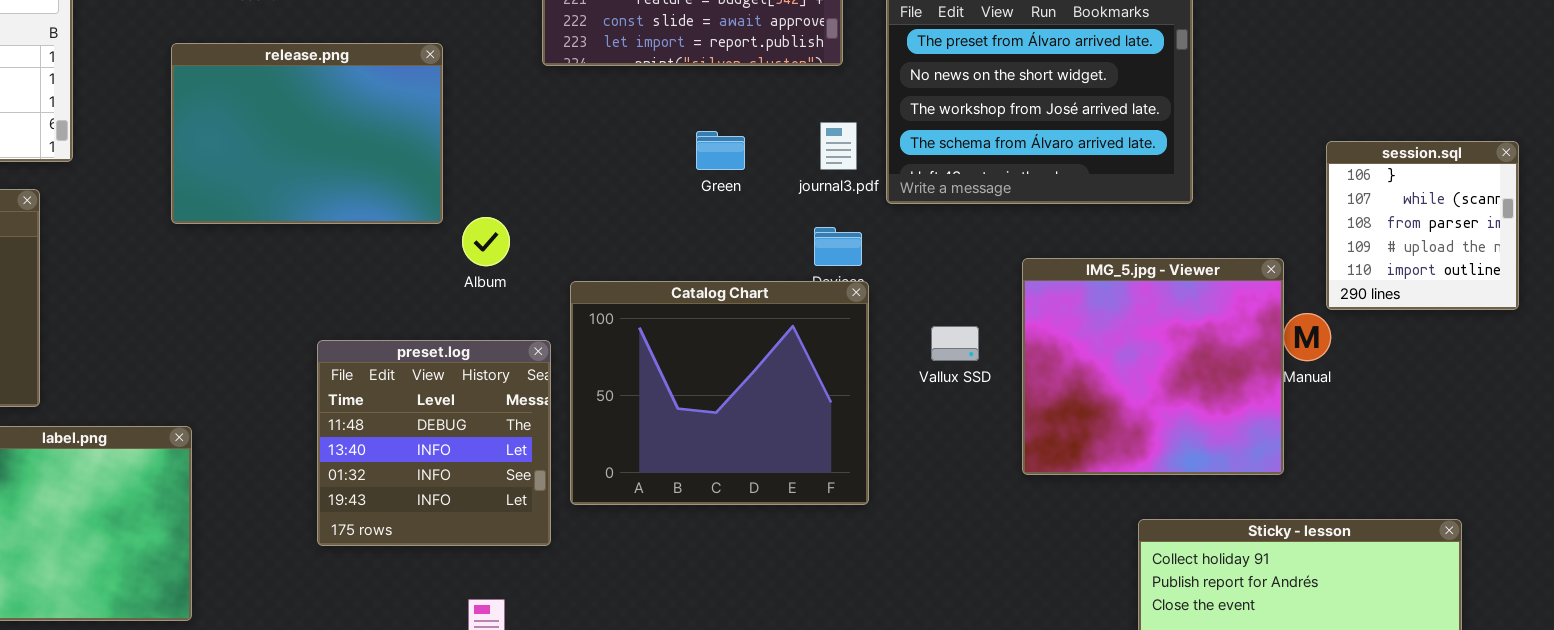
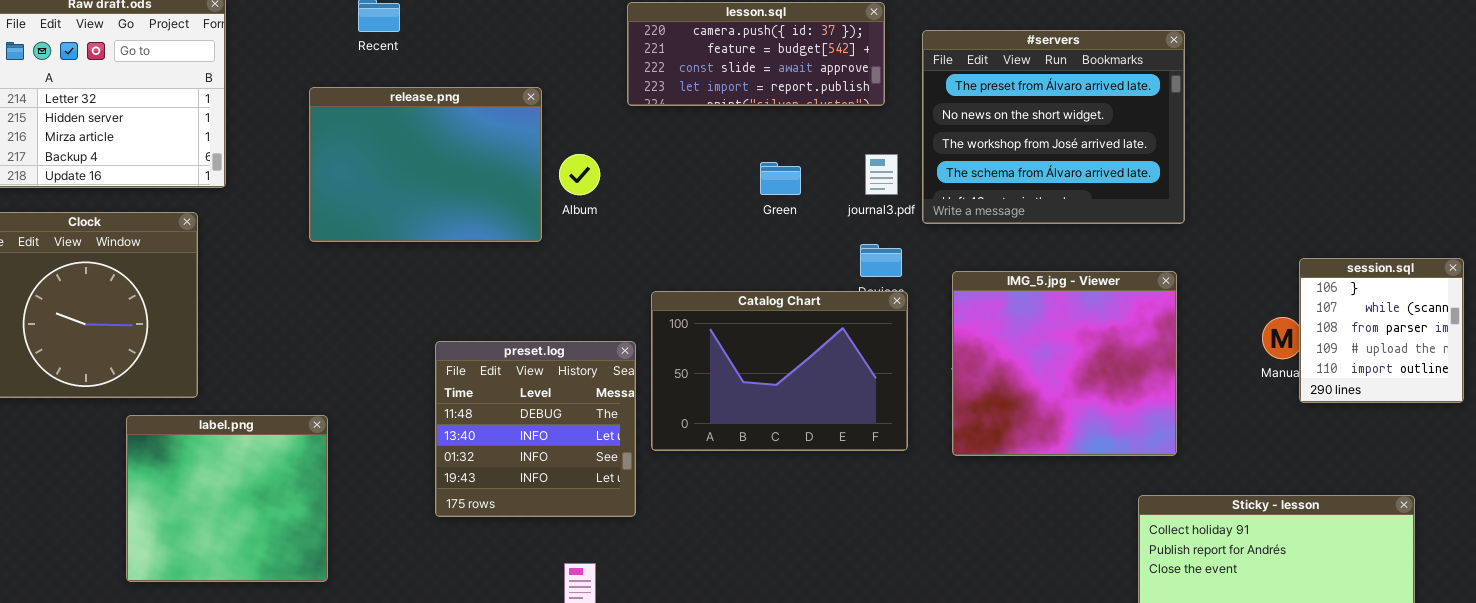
session.sql: [1326,141,1519,310] -> [1299,258,1464,403], moved
Album: [462,217,510,266] -> [559,154,600,195], moved
IMG_5.jpg - Viewer: [1022,258,1284,475] -> [952,271,1177,456], moved
Catalog Chart: [570,281,869,505] -> [651,291,908,451], resized

